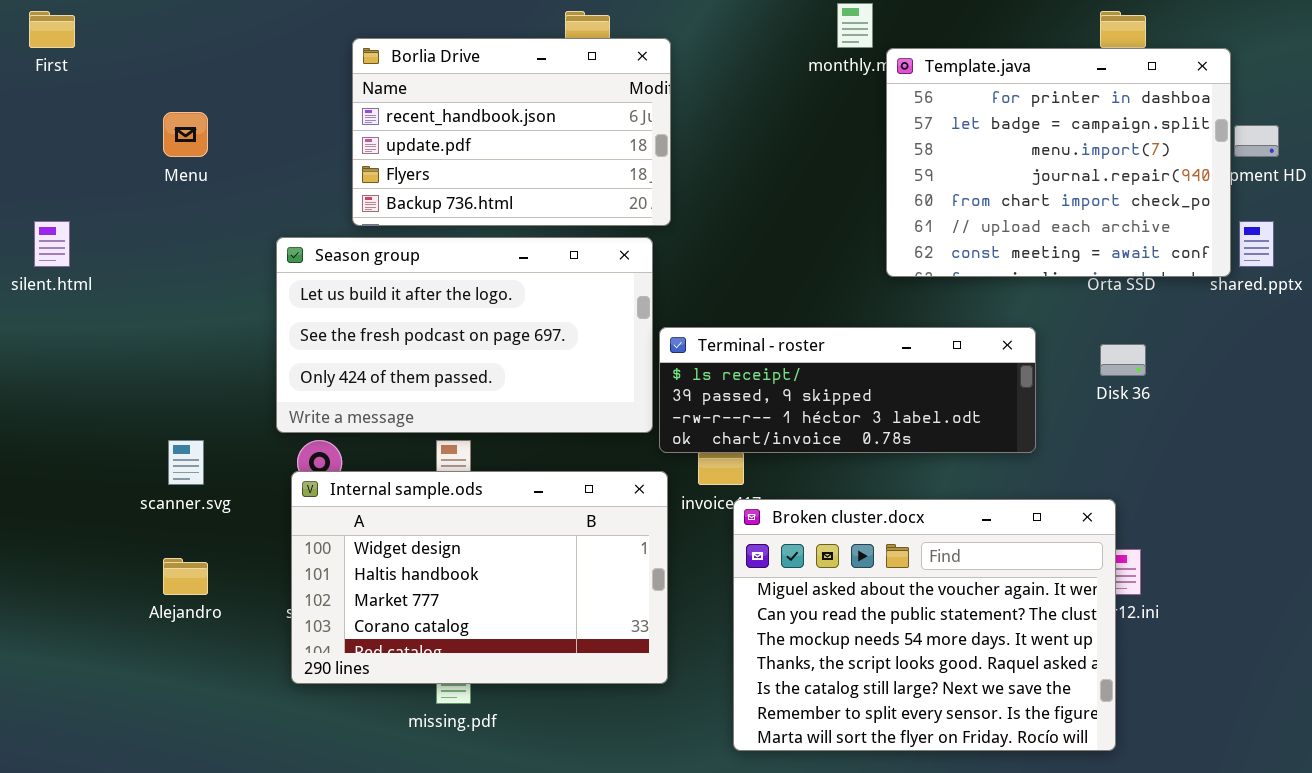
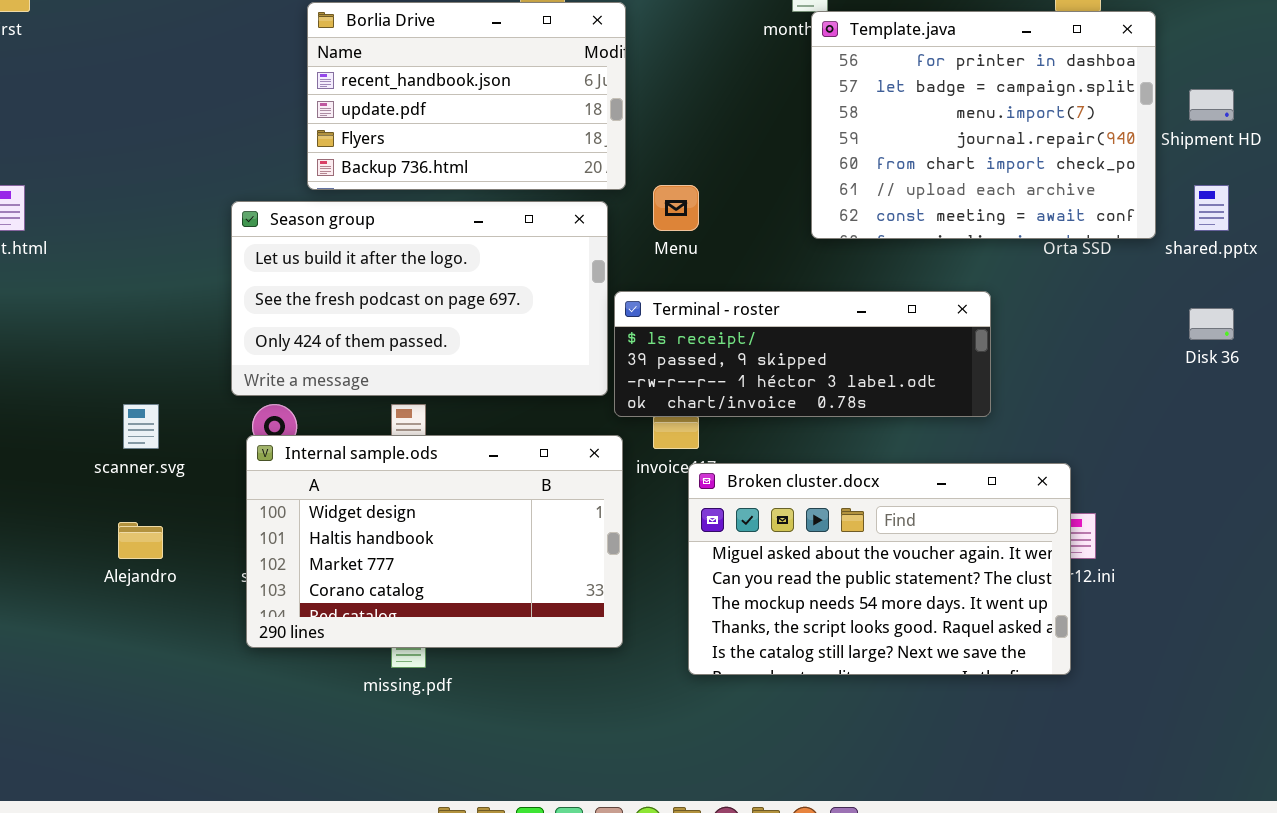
Template.java: [886,48,1231,277] -> [811,11,1156,239], moved
Menu: [163,112,208,157] -> [653,185,699,231], moved
Disk 36: [1100,344,1146,376] -> [1189,308,1234,340], moved
Broken cluster.docx: [733,499,1116,751] -> [688,463,1071,675], resized

